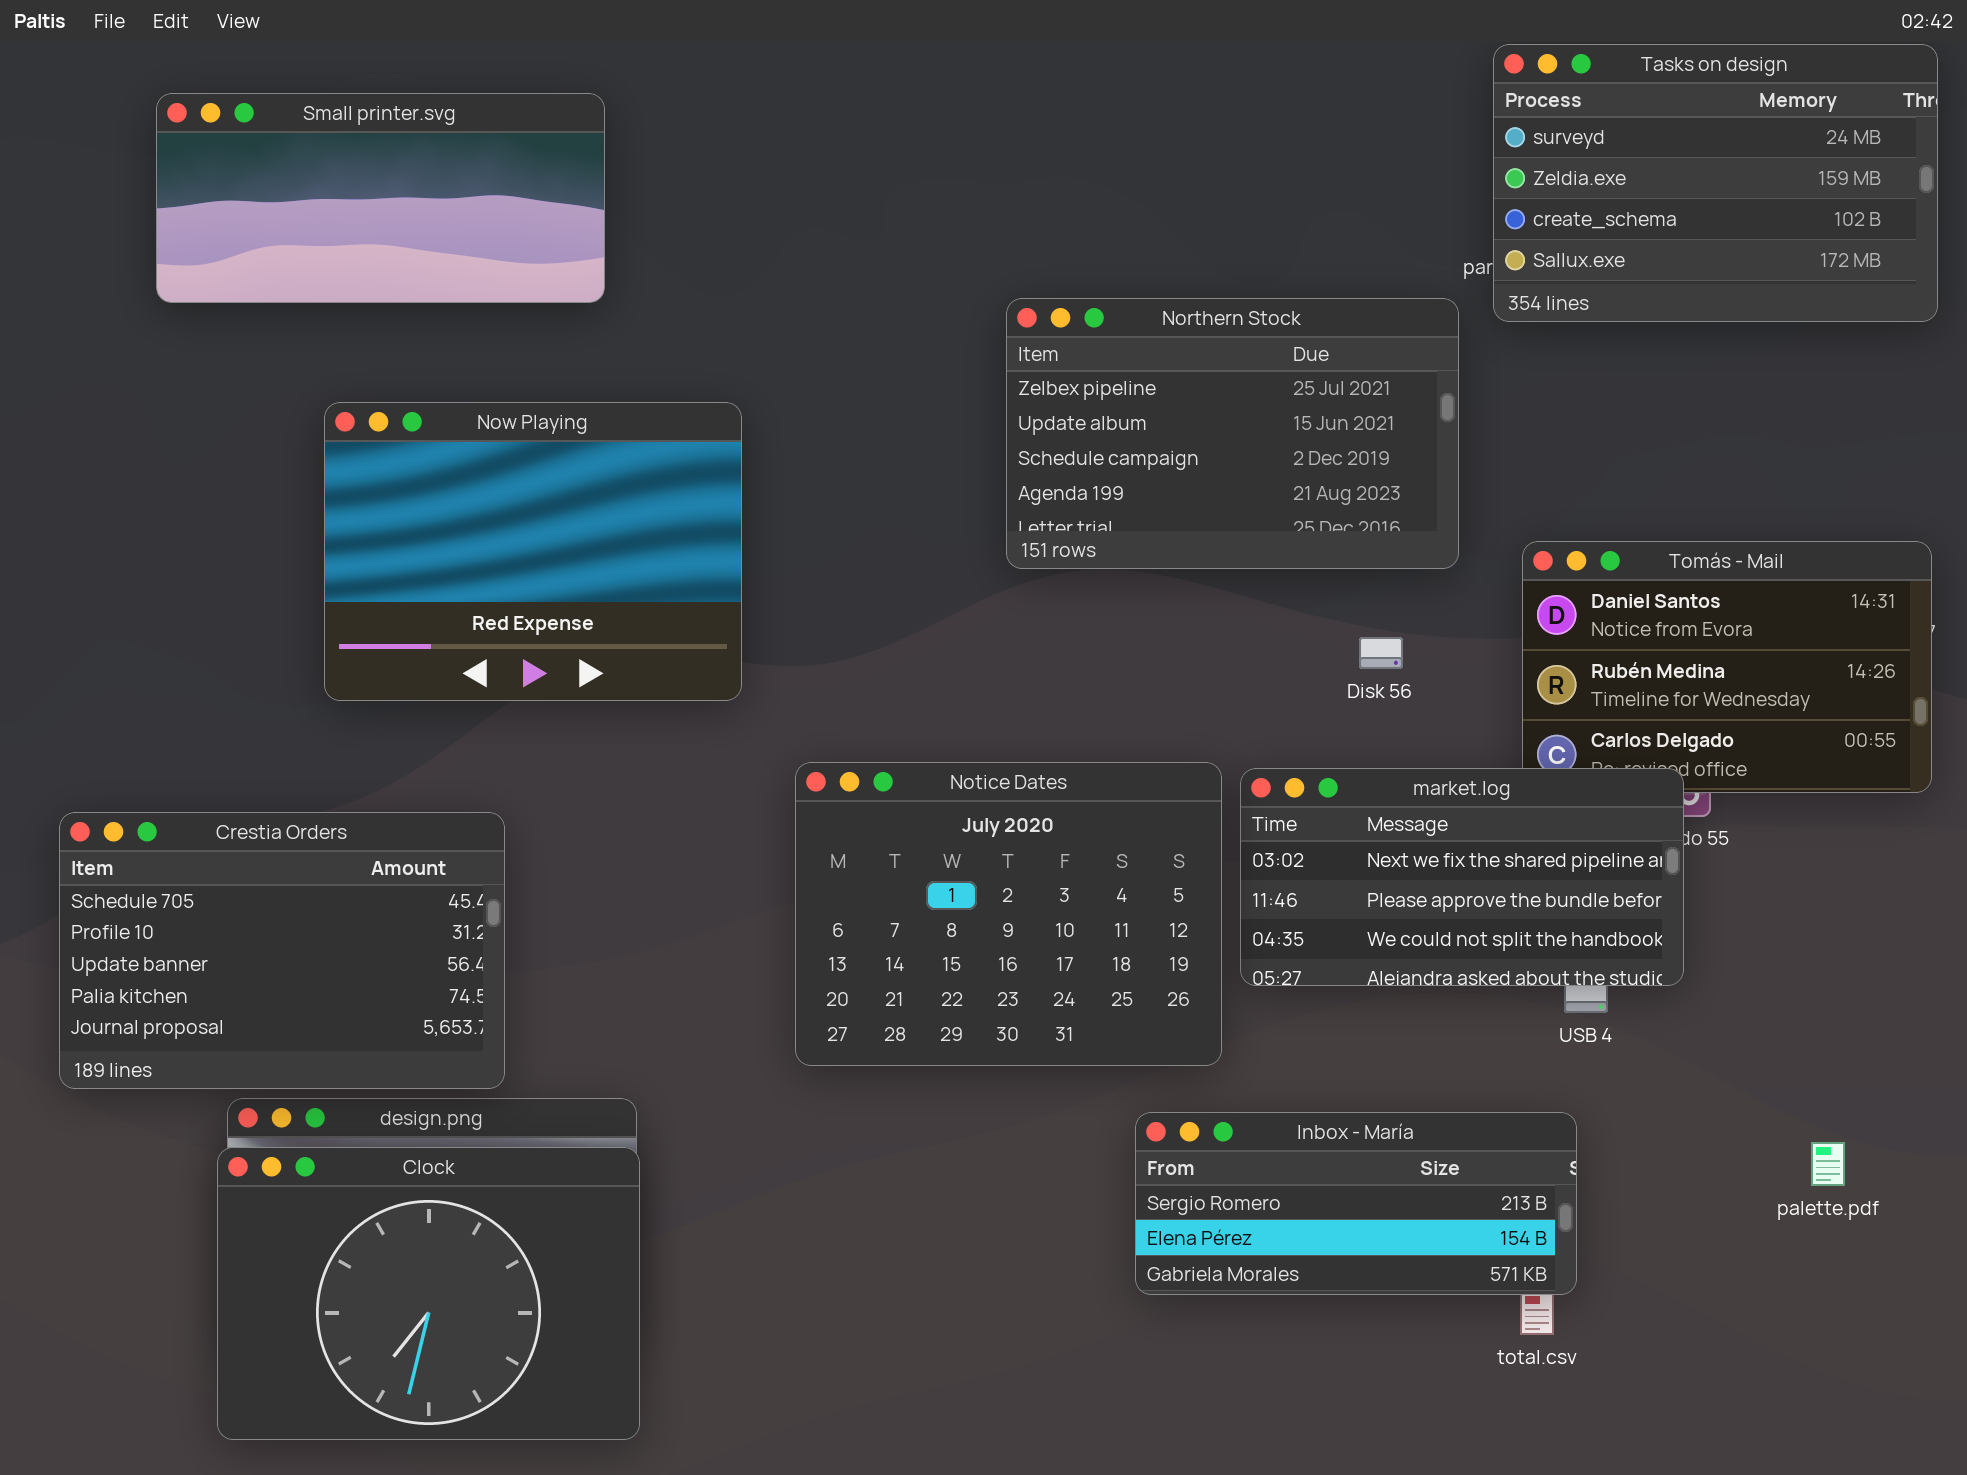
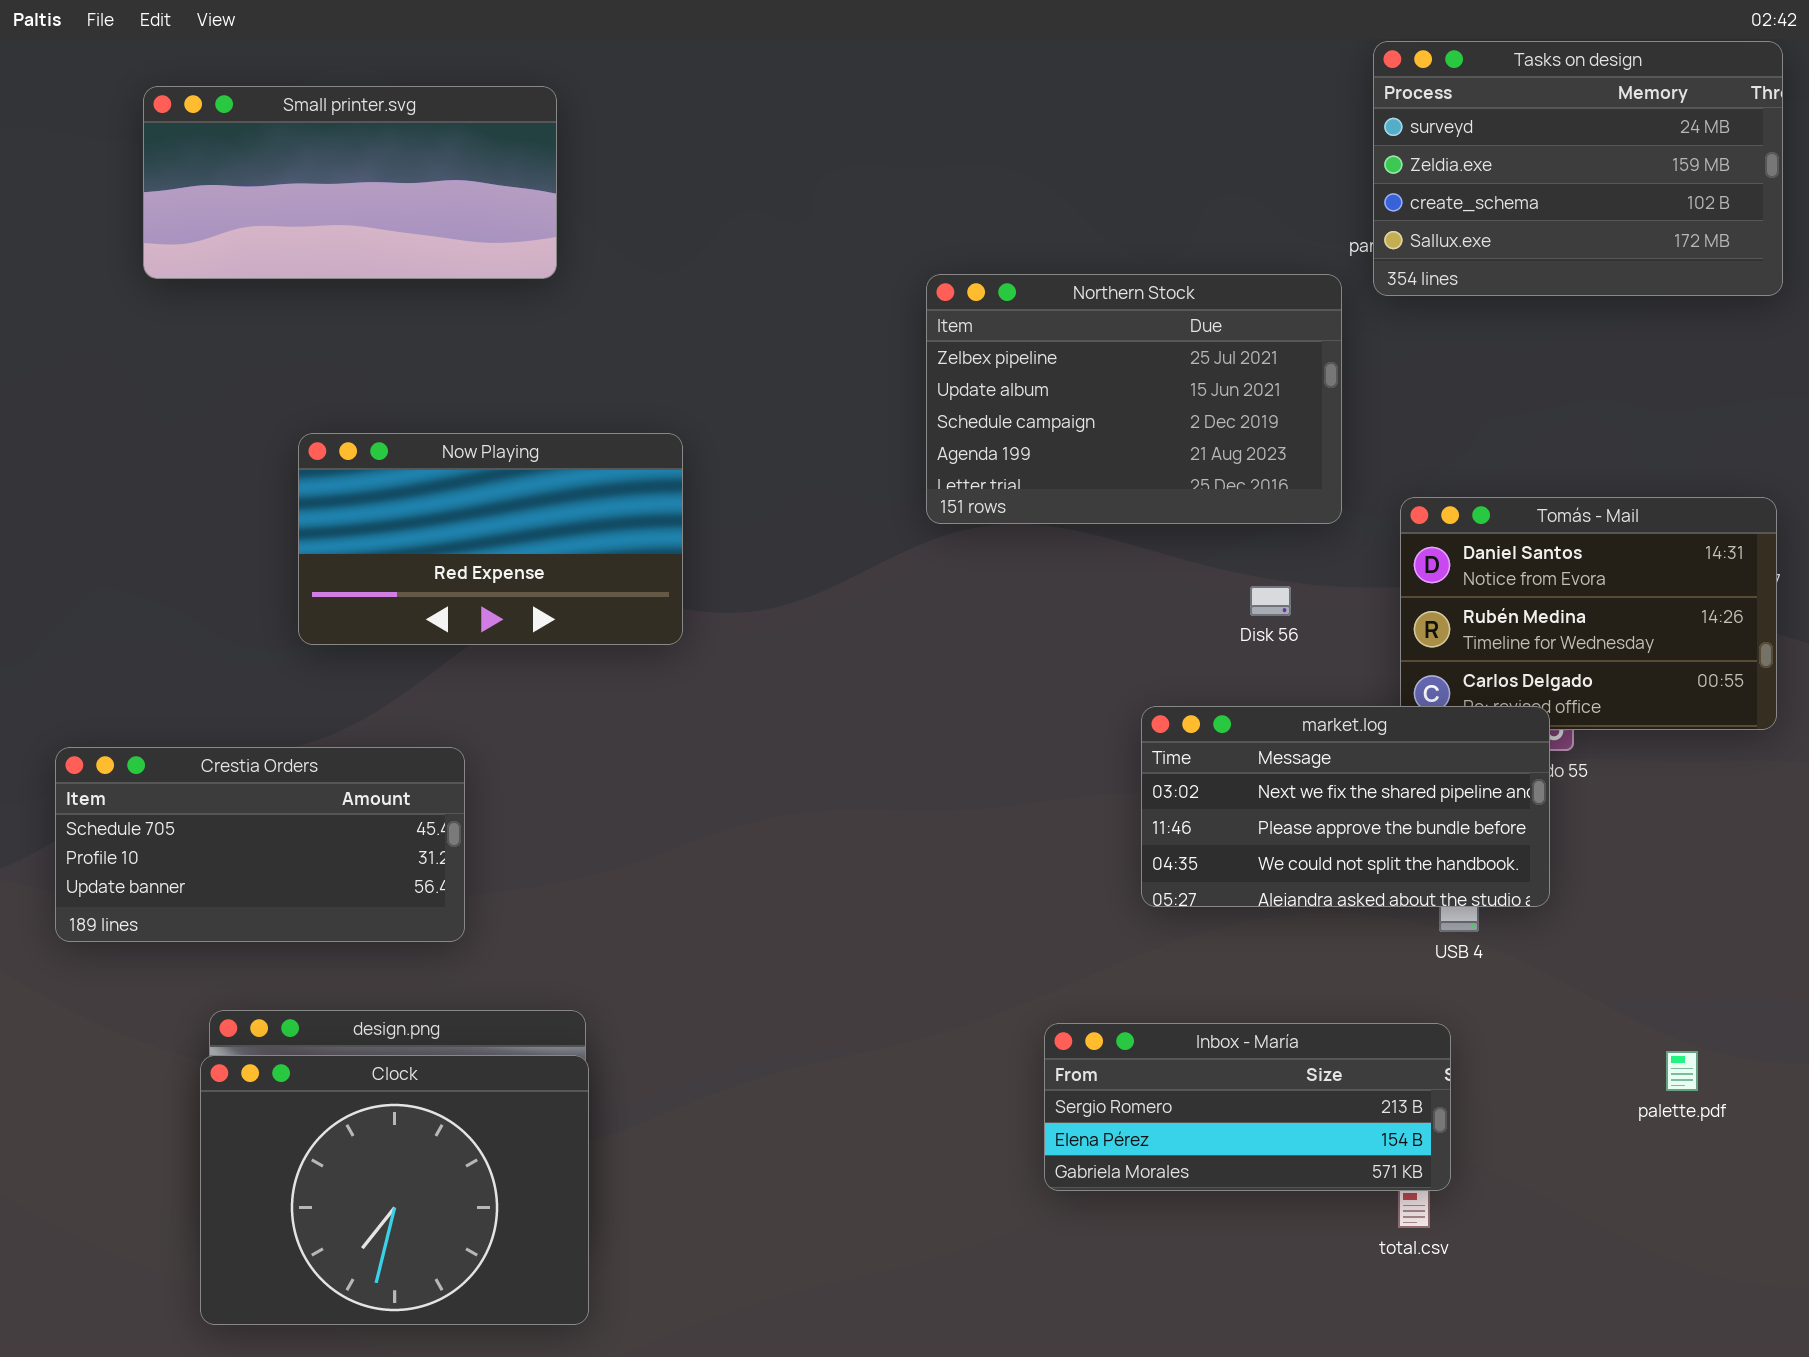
Now Playing: [324,402,742,701] -> [298,433,683,645], resized
Notice Dates: [795,762,1222,1066] -> none, closed
Crestia Orders: [59,812,505,1089] -> [55,747,465,942], resized

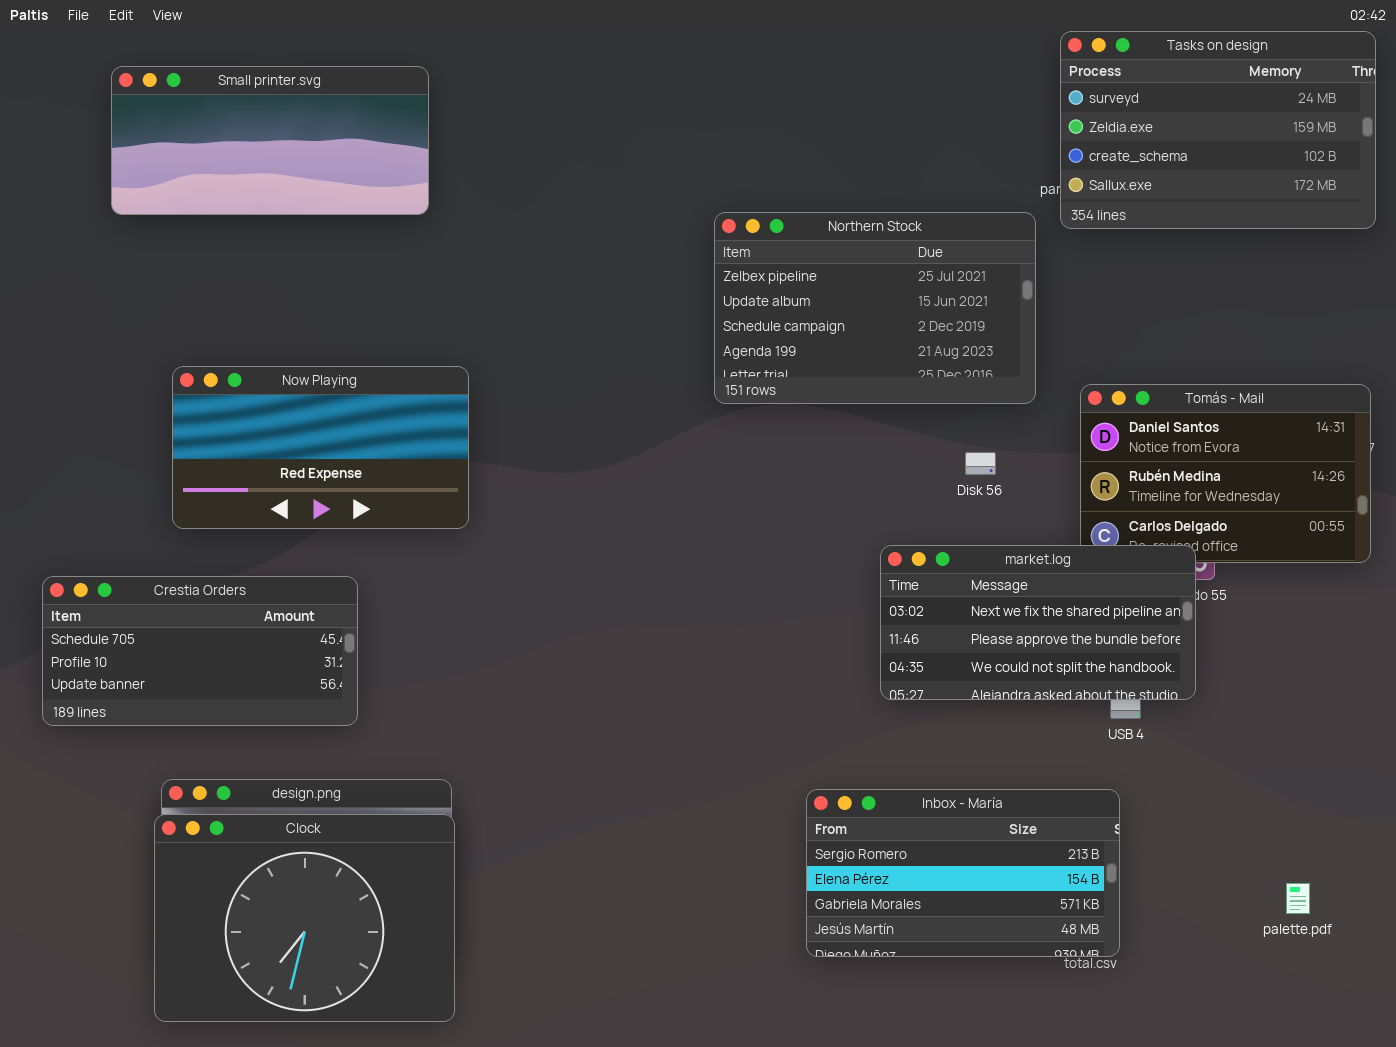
Now Playing: [298,433,683,645] -> [172,366,469,529], moved
Inbox - María: [1044,1023,1451,1191] -> [806,789,1120,957], resized
palette.pdf: [1666,1051,1698,1091] -> [1286,883,1310,914], moved

